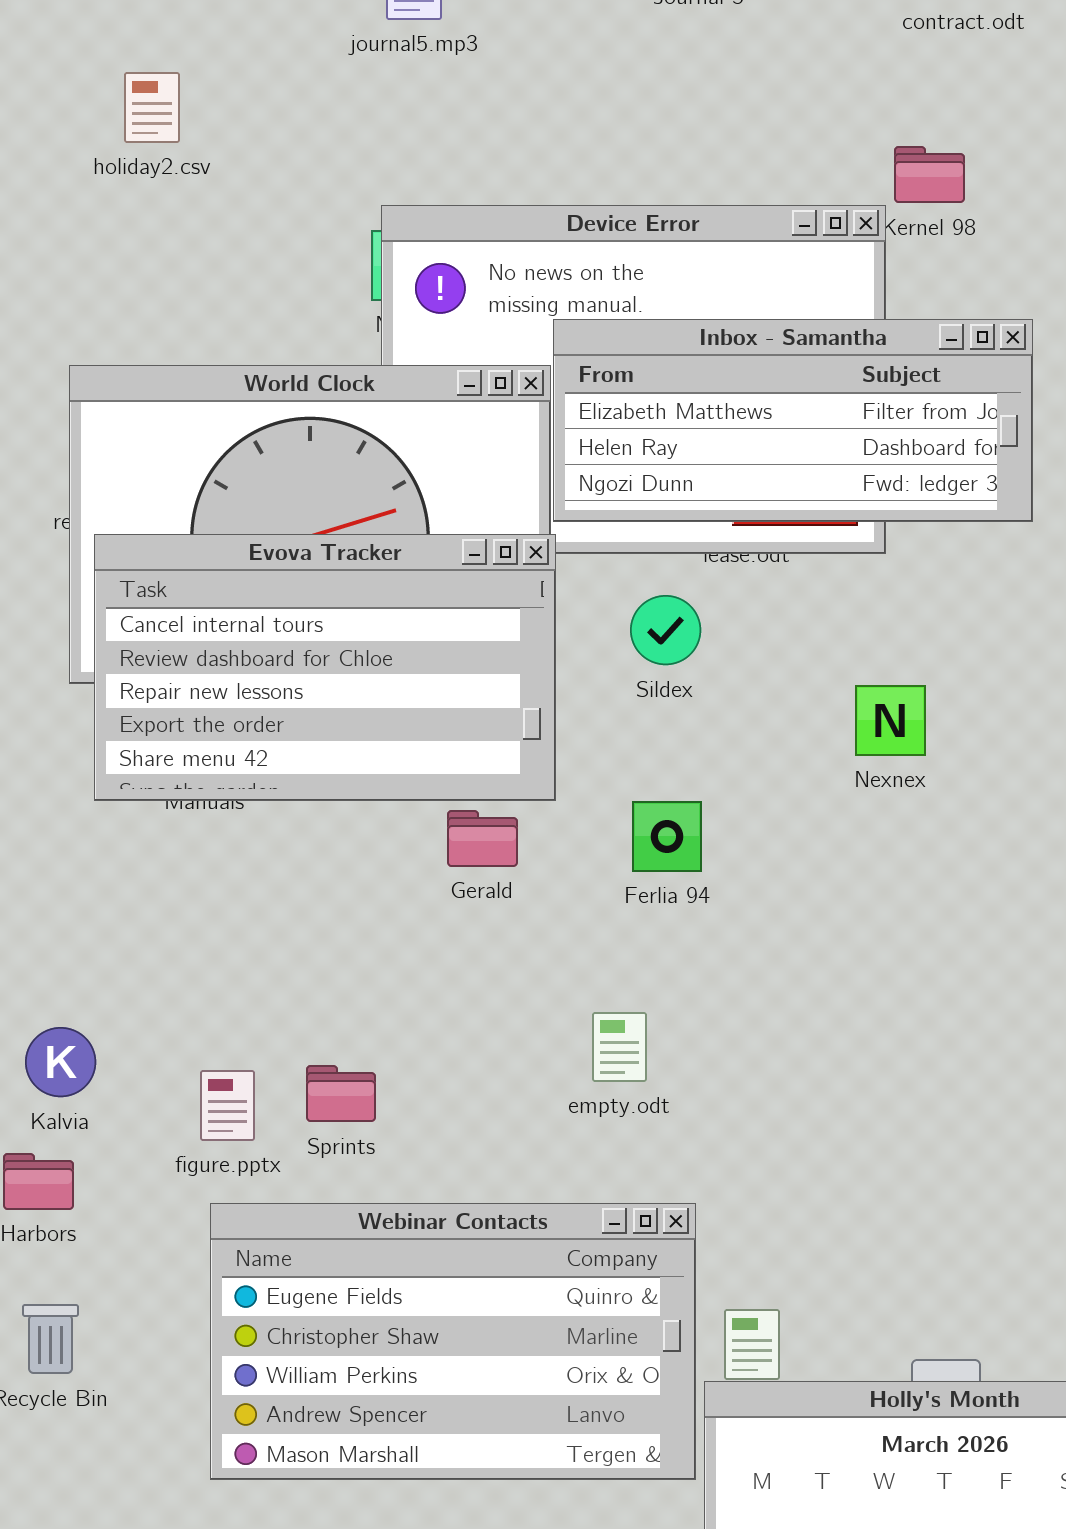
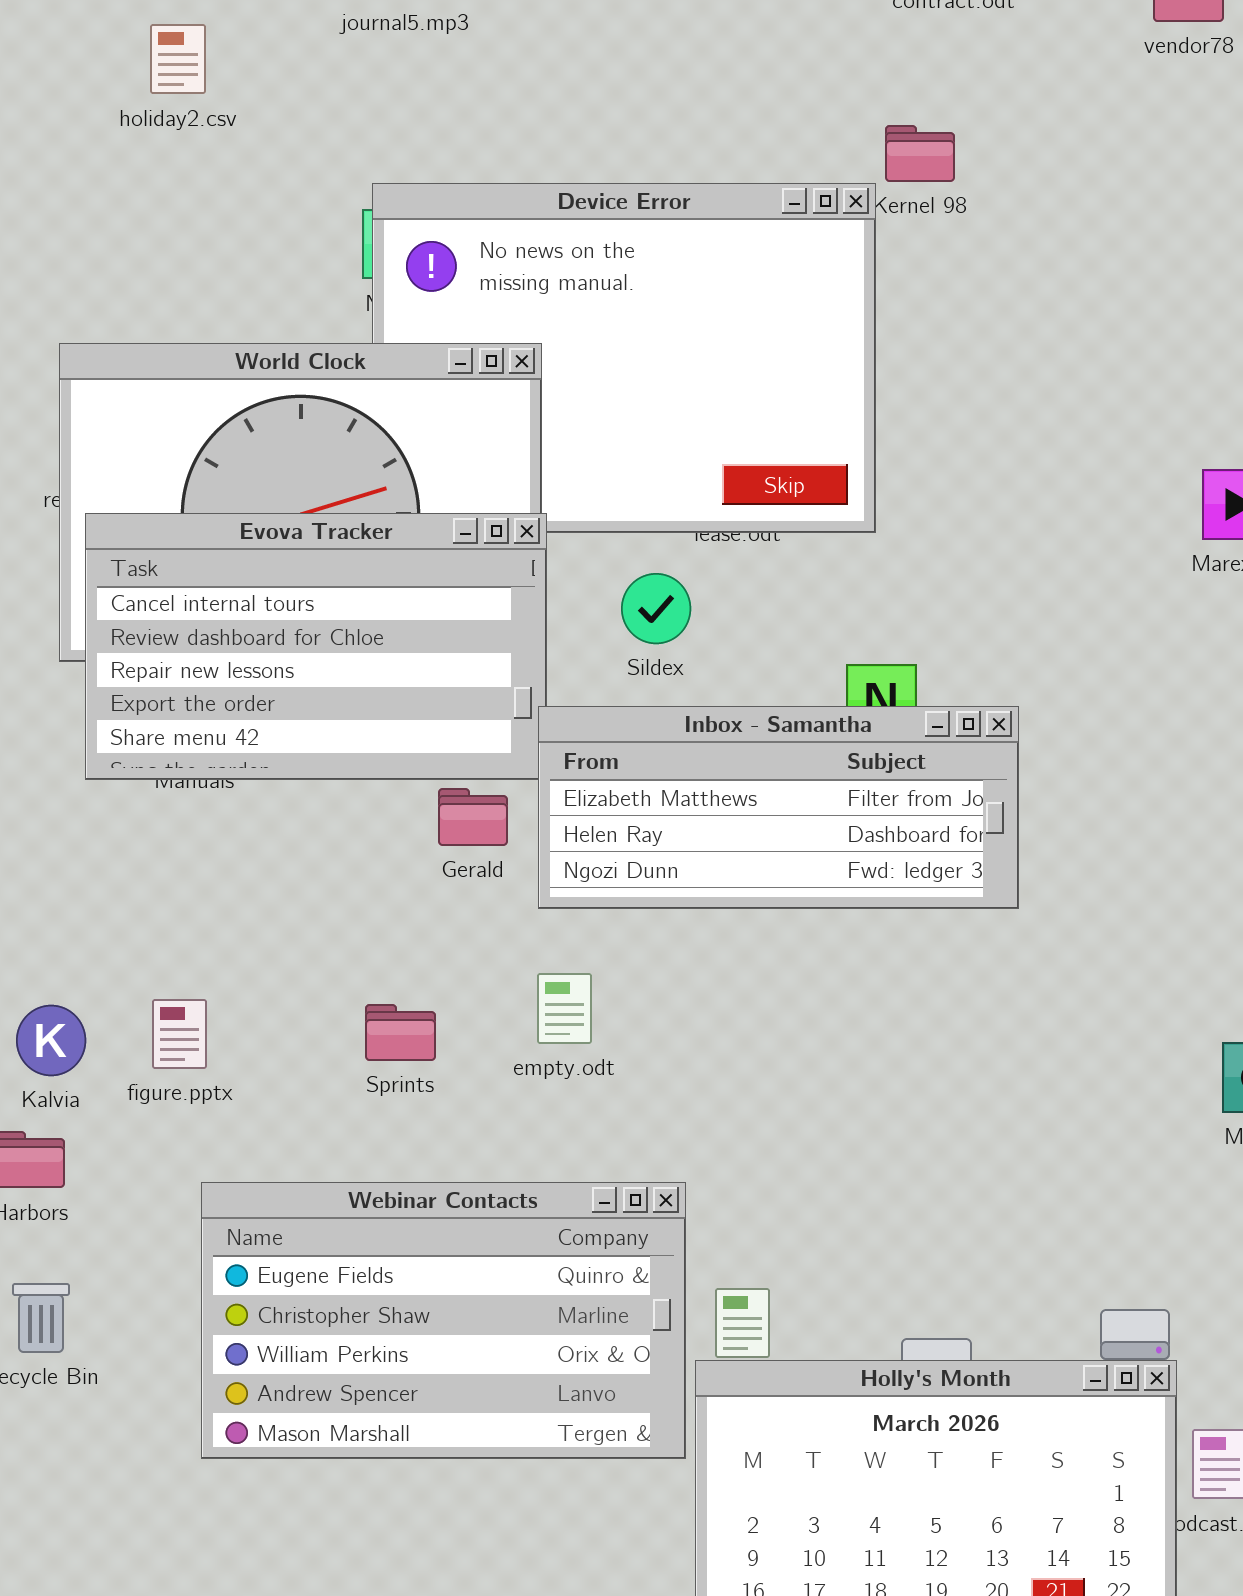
holiday2.csv: [124,72,180,143] -> [150,24,206,94], moved
Inbox - Samantha: [553,319,1033,522] -> [538,706,1019,909], moved
empty.odt: [592,1012,647,1082] -> [537,973,592,1044], moved
Sprints: [306,1065,376,1122] -> [365,1004,436,1061], moved
figure.pptx: [200,1070,255,1141] -> [152,999,207,1069], moved

